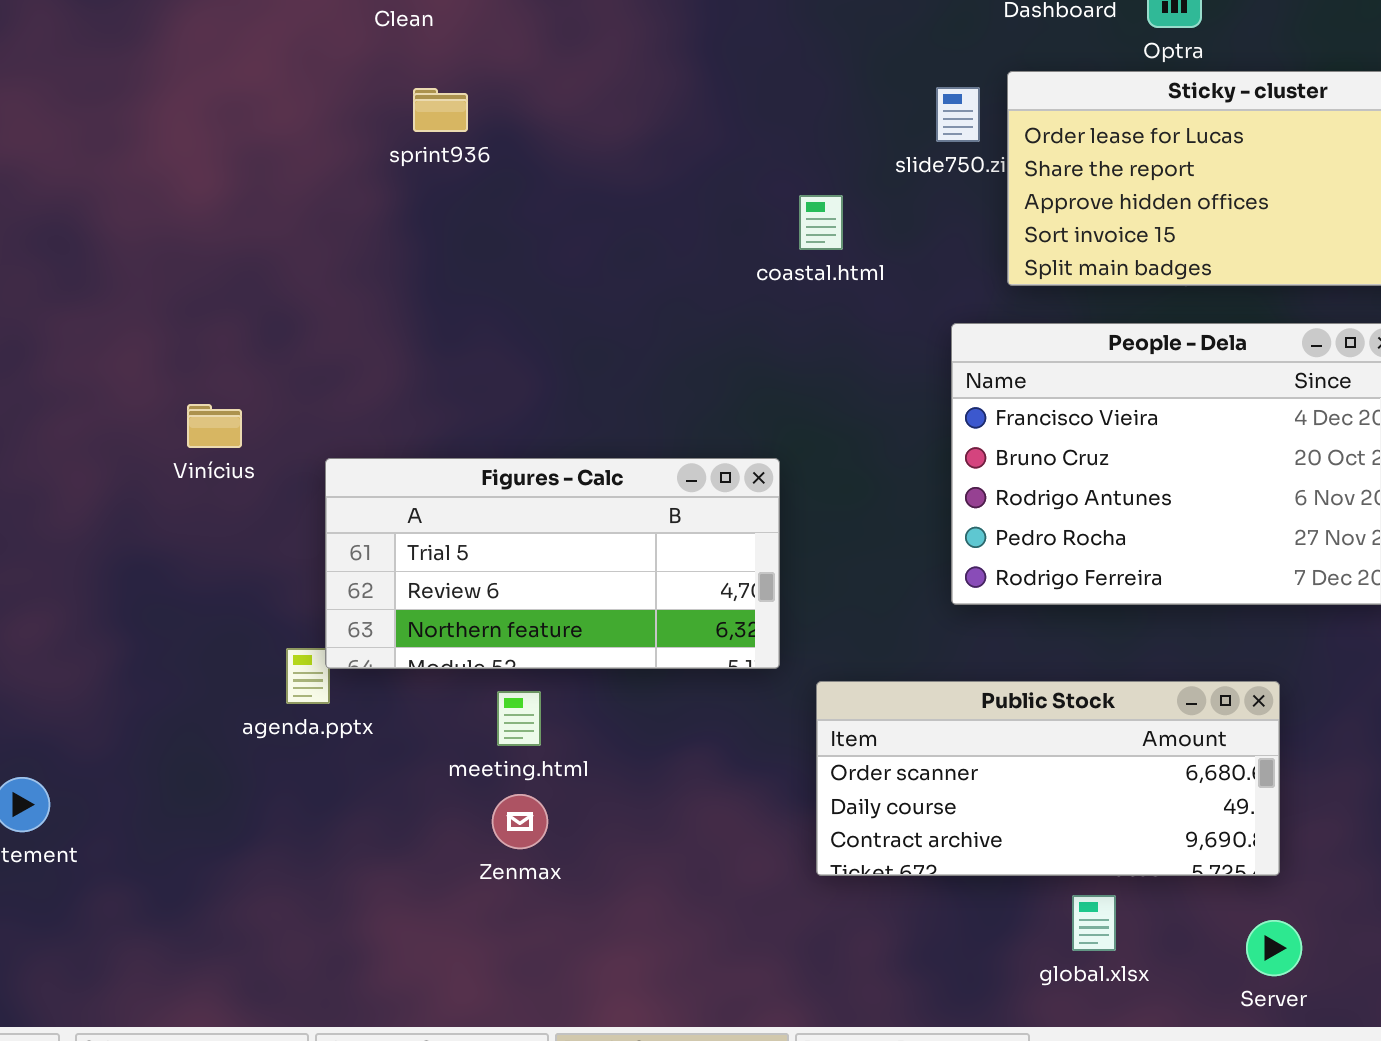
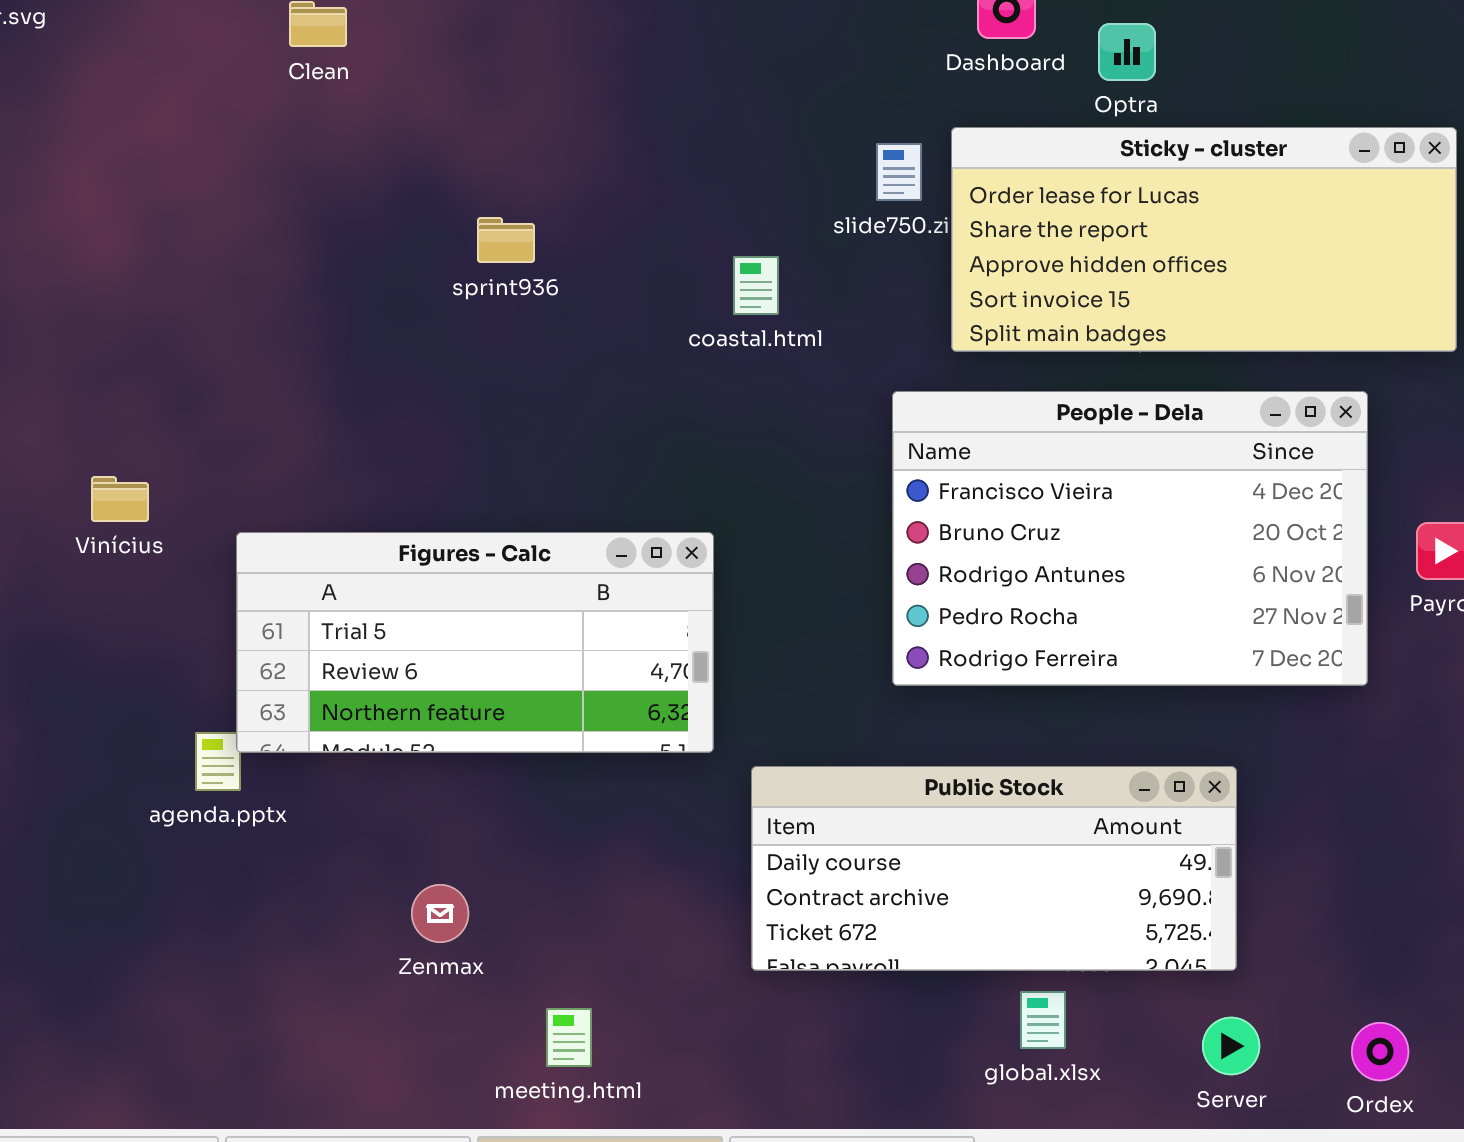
sprint936: [413,88,468,132] -> [477,217,535,263], moved
Public Stock: [816,681,1280,876] -> [751,766,1237,971], scrolled down 1 row
meeting.html: [497,691,541,746] -> [546,1008,592,1067], moved

